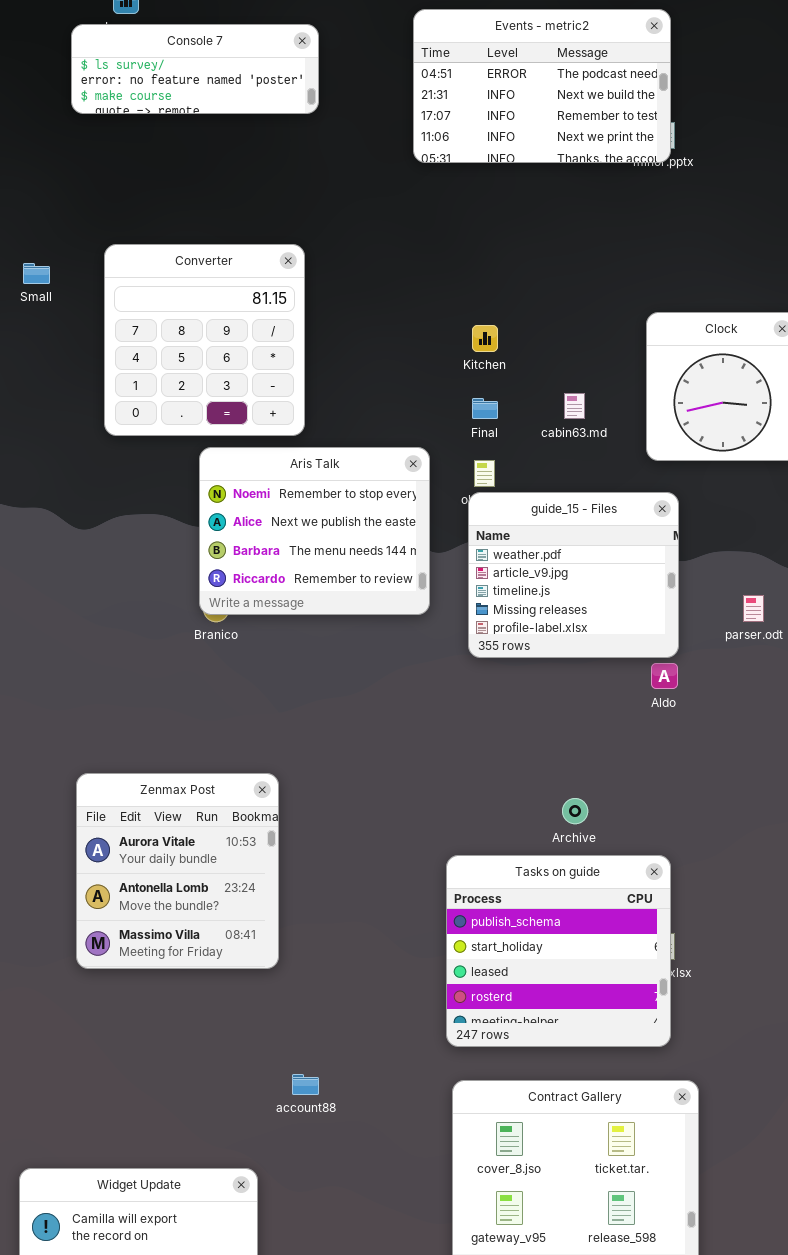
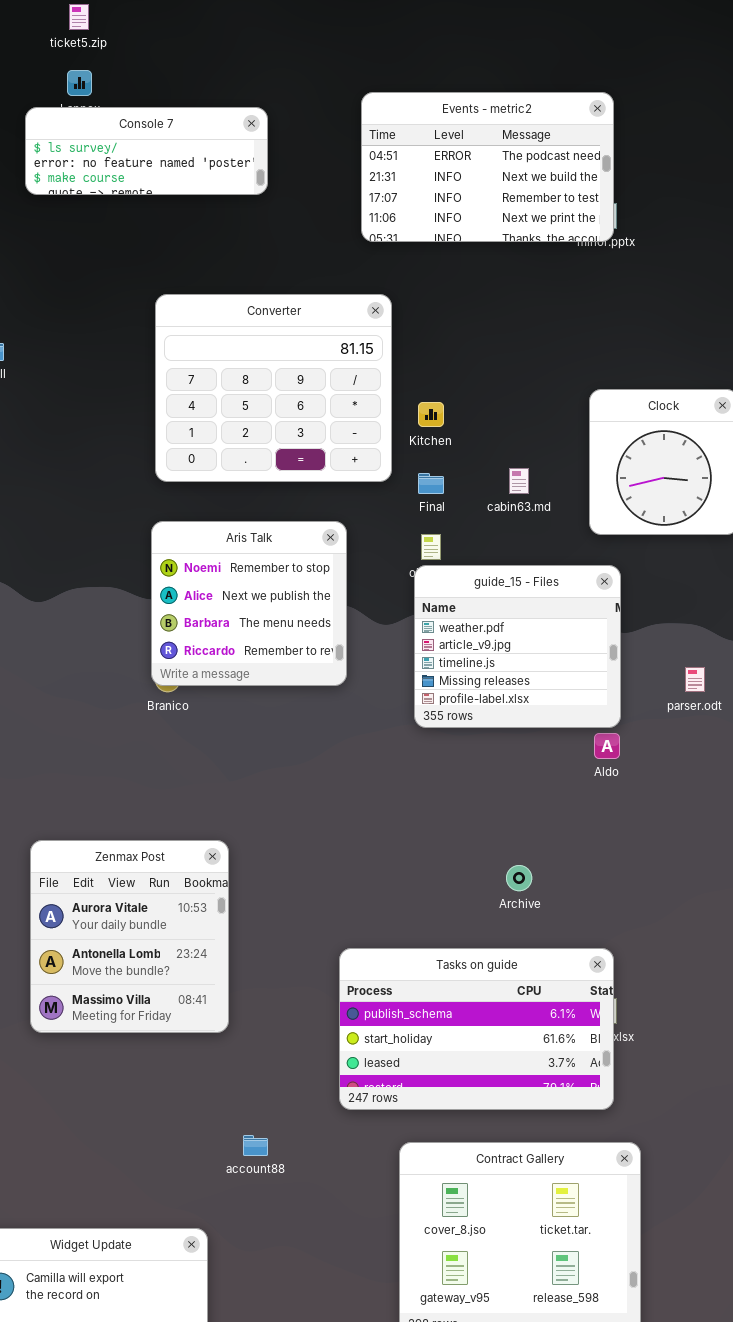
Converter: [104,244,305,436] -> [155,294,392,482], moved, resized
Aris Talk: [199,447,430,615] -> [151,521,347,686], resized
Tasks on guide: [446,855,671,1047] -> [339,948,614,1110], resized

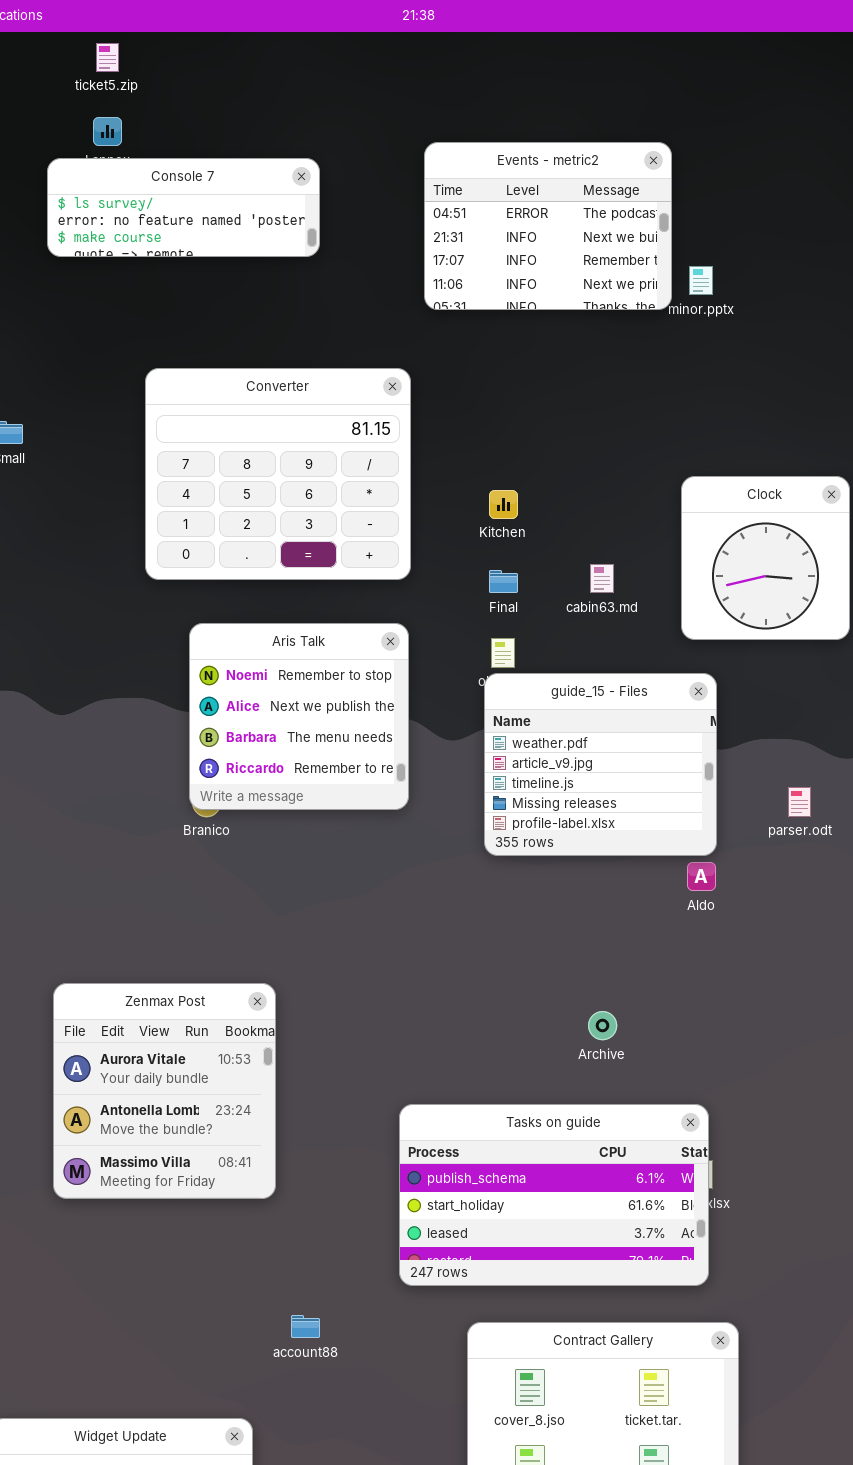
Events - metric2: [361,92,614,242] -> [424,142,672,310], resized
Converter: [155,294,392,482] -> [145,368,411,580], moved

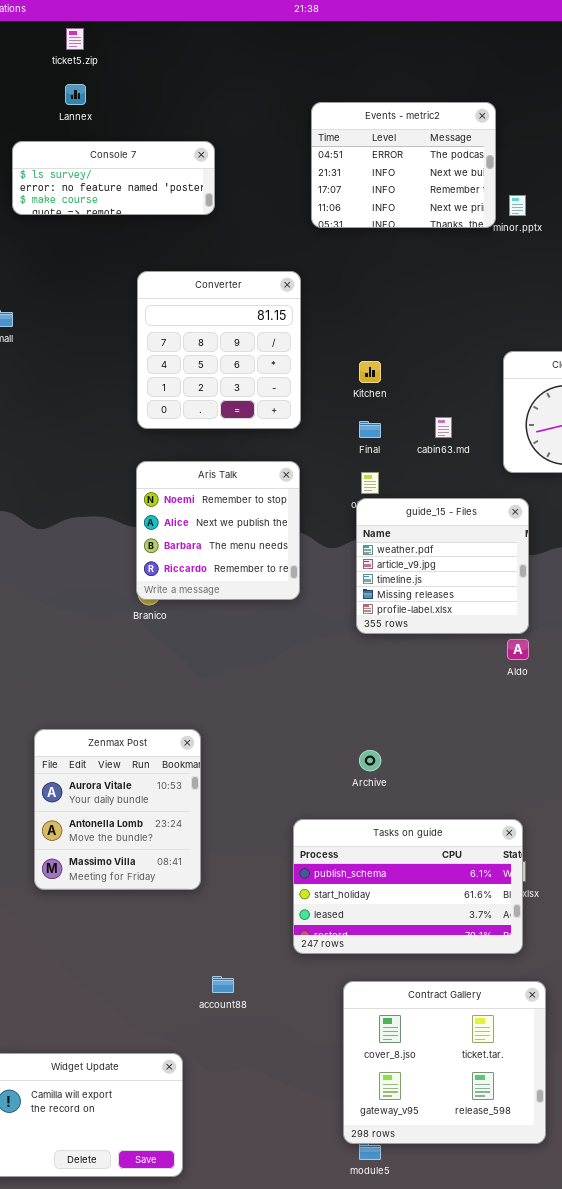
Console 7: [47,158,320,257] -> [12,141,215,215], moved
Converter: [145,368,411,580] -> [137,271,301,429], resized
Archive: [588,1011,617,1040] -> [359,750,381,771], moved

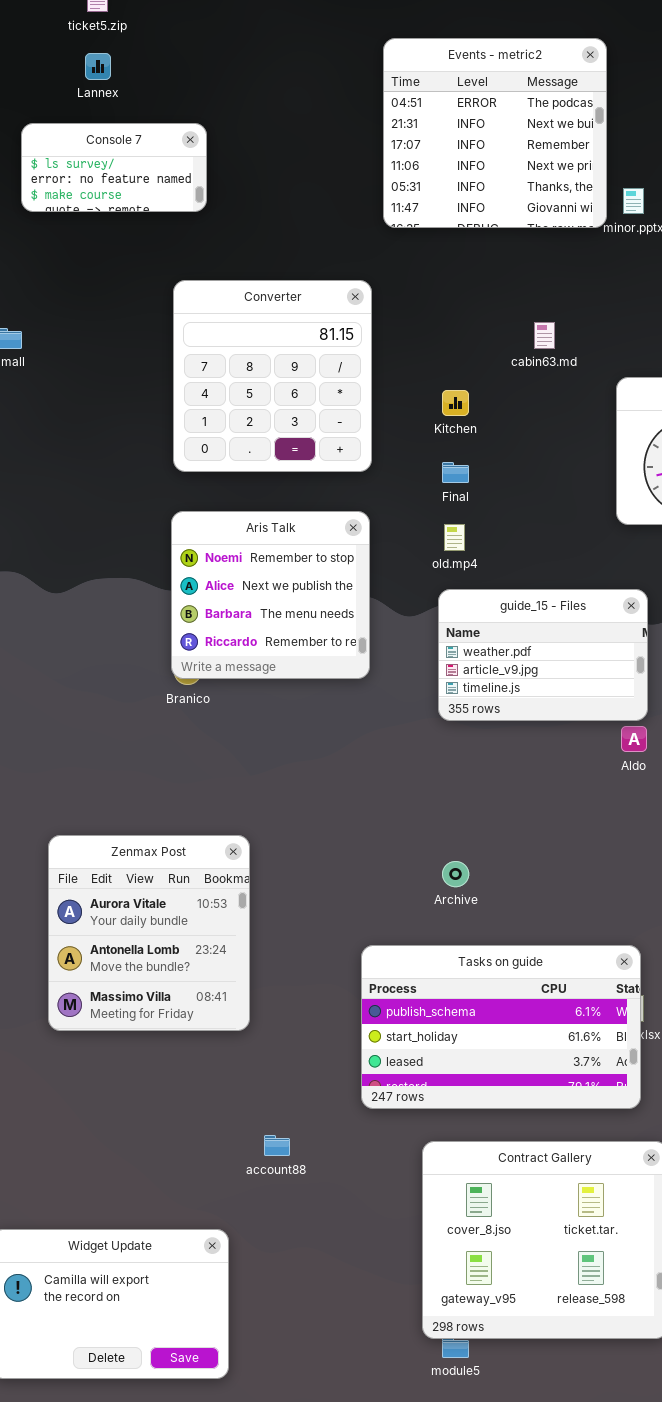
Events - metric2: [311,102,496,228] -> [383,38,607,228], resized
Console 7: [12,141,215,215] -> [21,123,207,212], resized
cabin63.md: [435,417,452,438] -> [534,322,555,349], moved
guide_15 - Files: [356,498,529,634] -> [438,589,648,721], resized

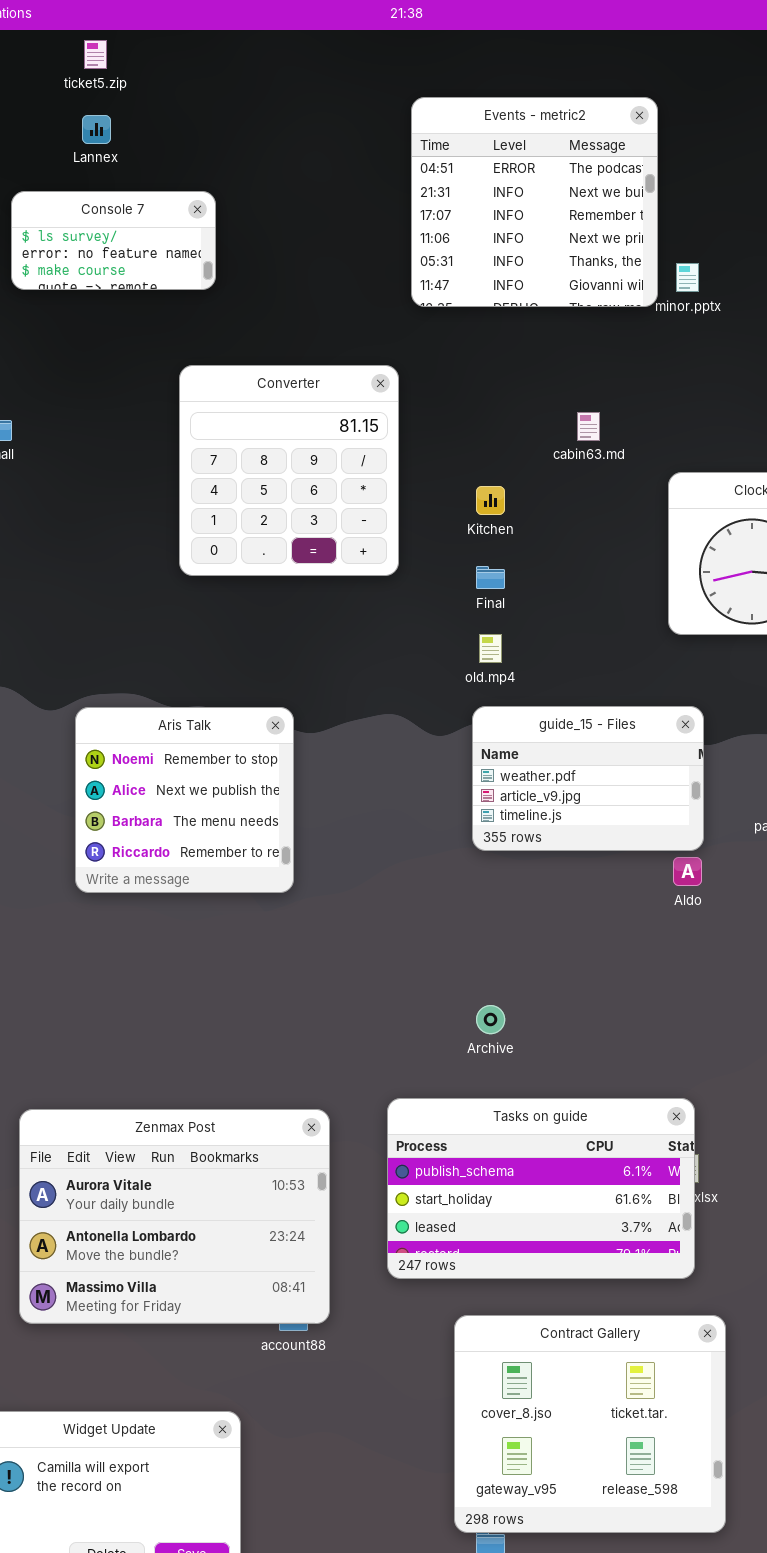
Aris Talk: [171,511,370,679] -> [75,707,294,893], moved
Zenmax Post: [48,835,250,1031] -> [19,1109,330,1324], moved, resized

